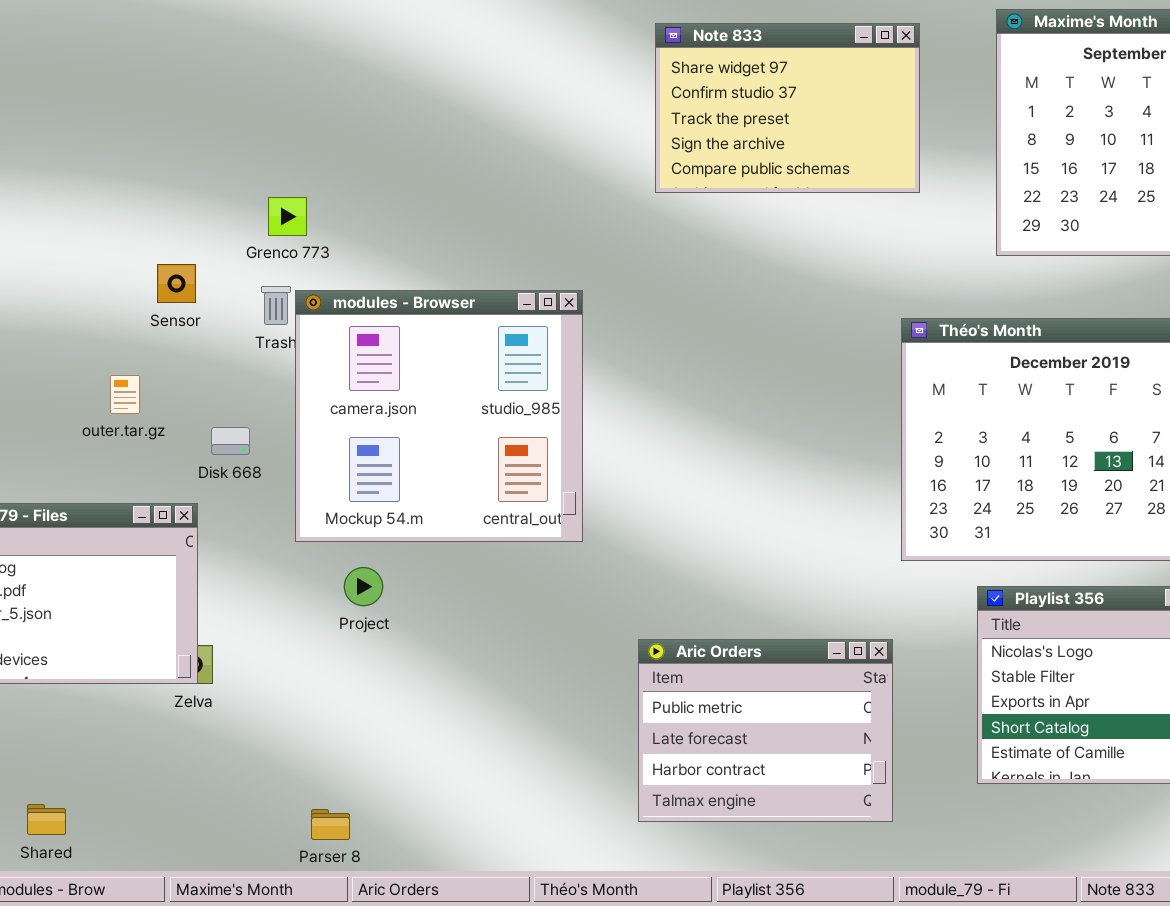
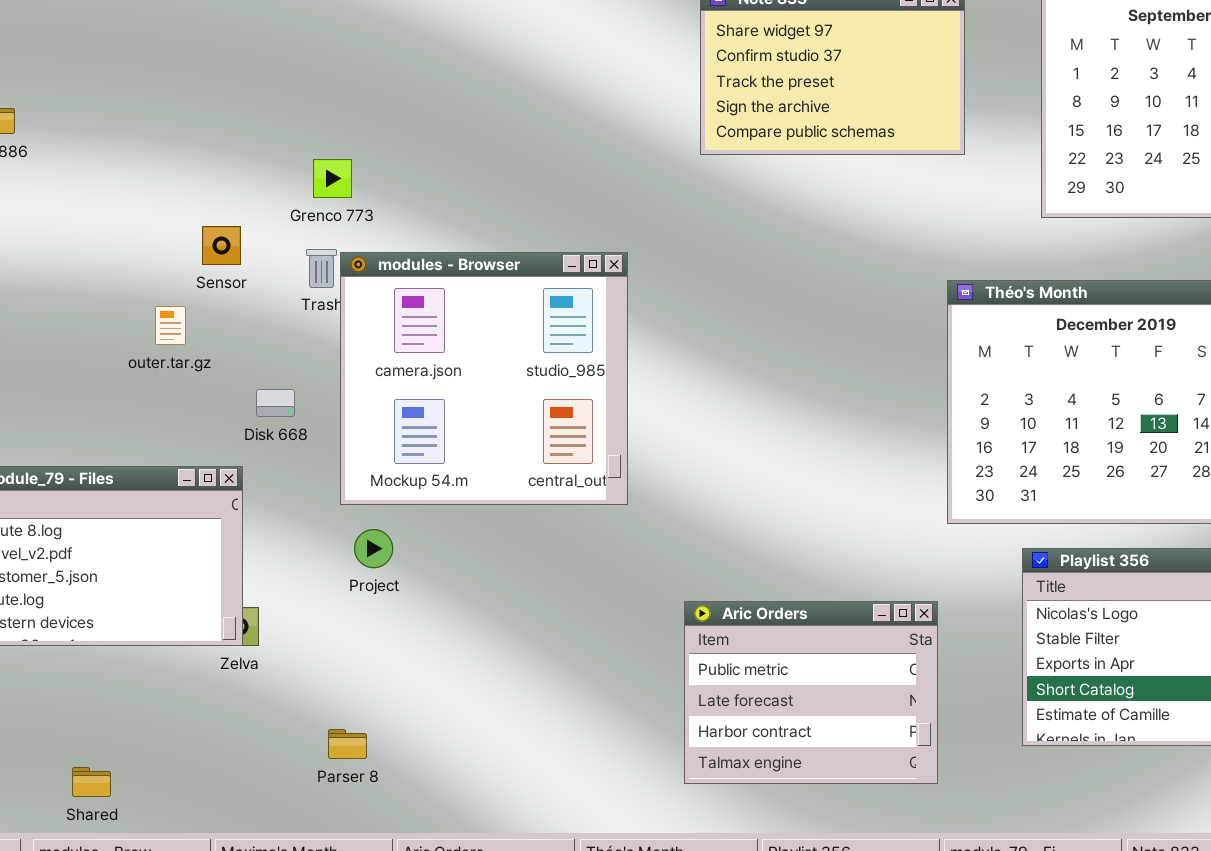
outer.tar.gz: [110,375,140,414] -> [155,306,186,345], moved
Project: [344,567,383,606] -> [354,529,393,568], moved
Parser 8: [311,809,350,840] -> [328,729,367,759], moved

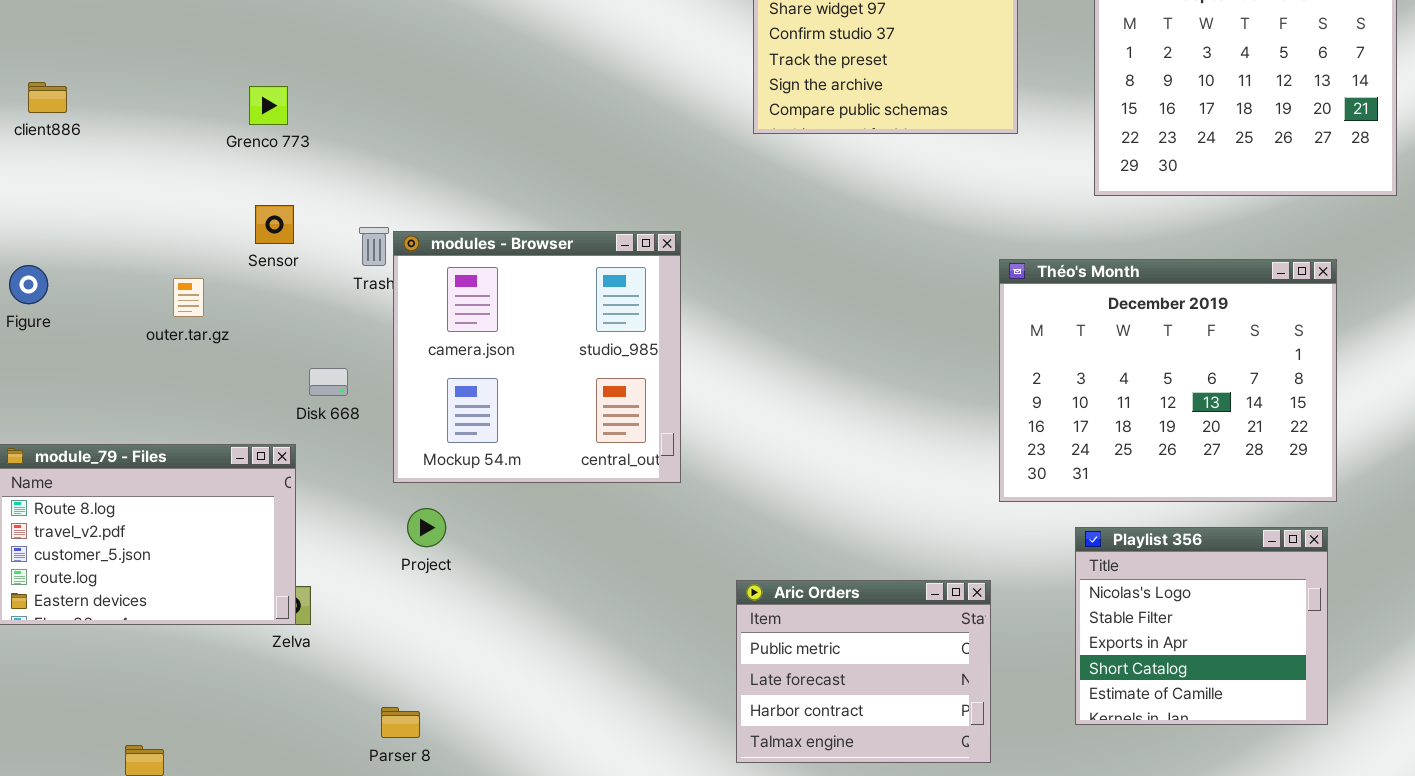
Grenco 773: [313,159,352,198] -> [249,86,288,125], moved
outer.tar.gz: [155,306,186,345] -> [173,278,204,317], moved

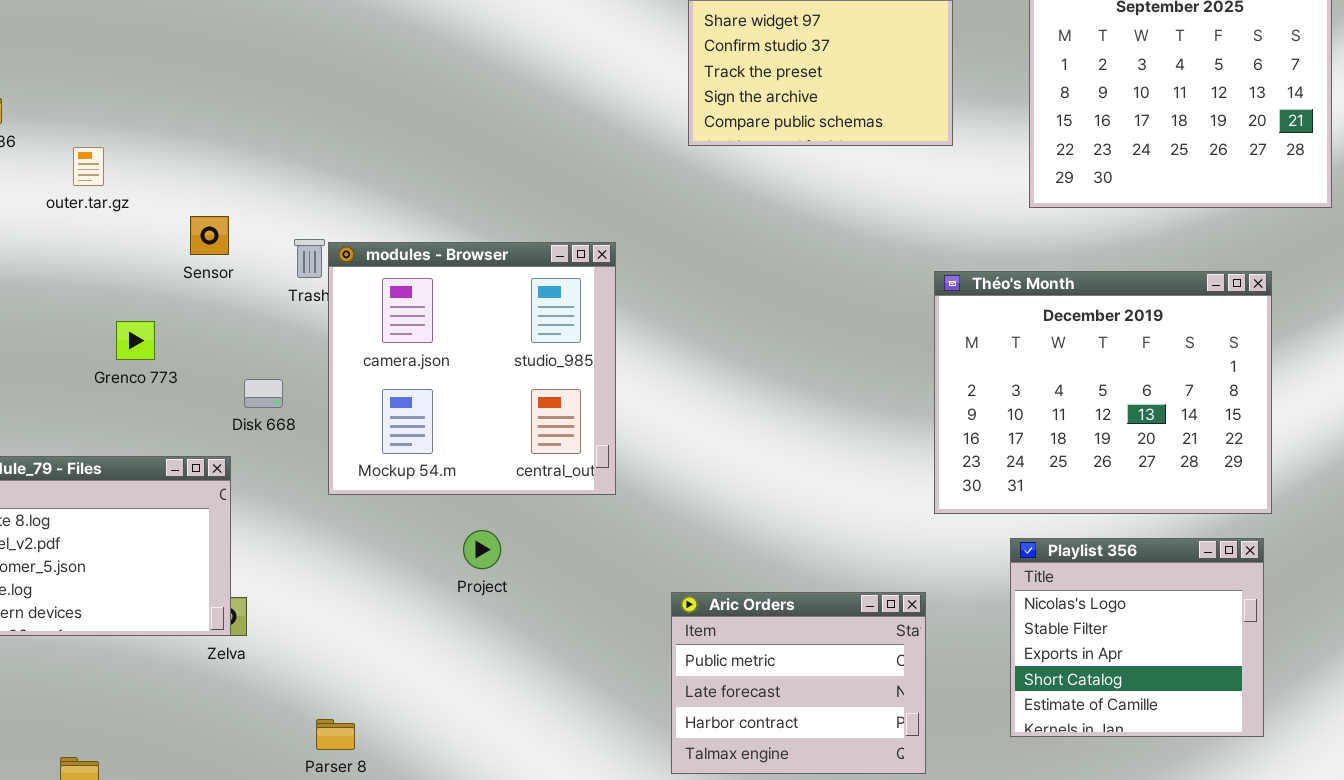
Grenco 773: [249,86,288,125] -> [116,321,155,360], moved
outer.tar.gz: [173,278,204,317] -> [73,147,104,186], moved
Project: [407,508,446,547] -> [463,530,501,569], moved

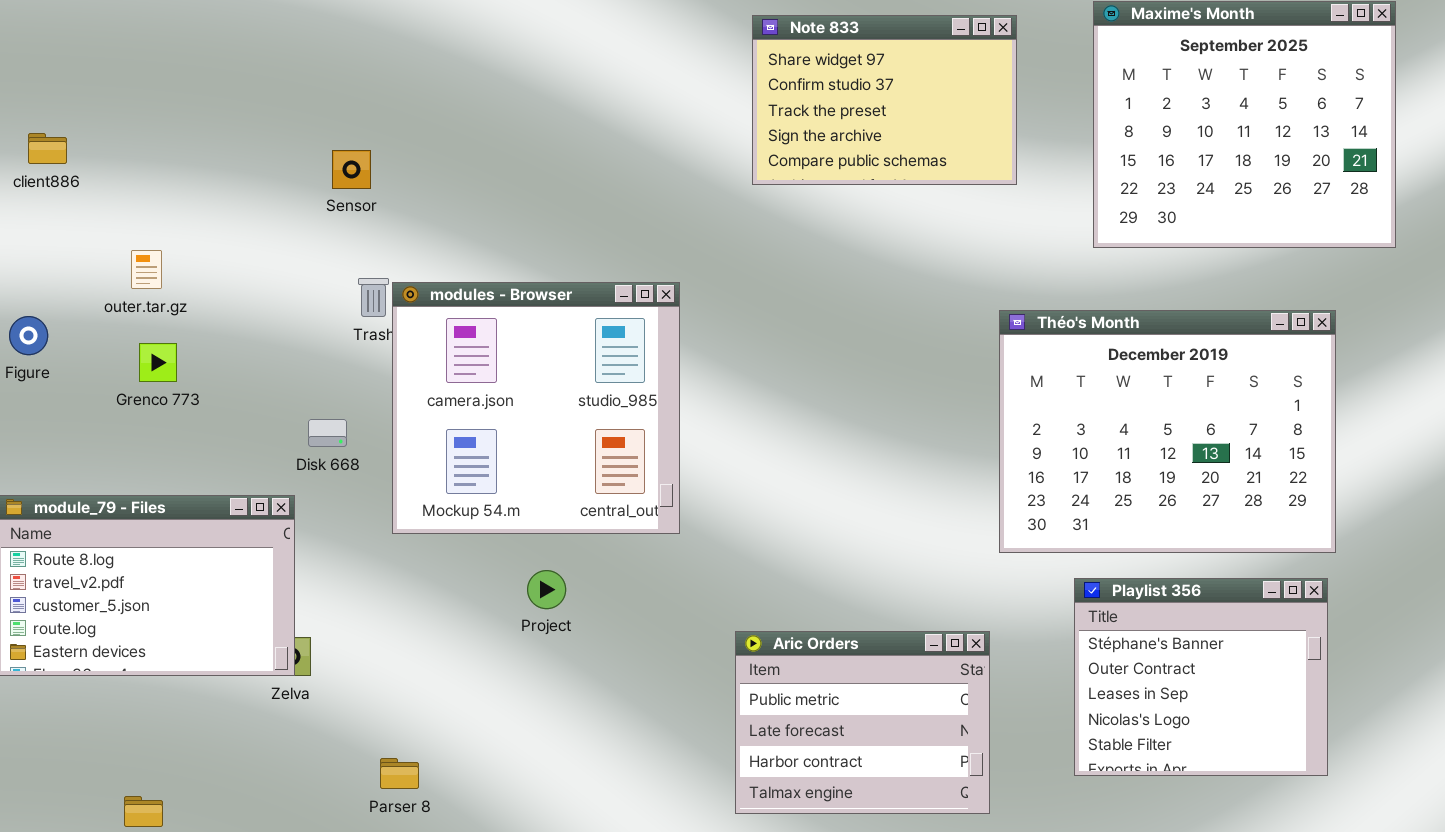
outer.tar.gz: [73,147,104,186] -> [131,250,162,289], moved
Sensor: [190,216,229,255] -> [332,150,371,189], moved
Grenco 773: [116,321,155,360] -> [139,343,177,382], moved
Playlist 356: [1010,538,1264,737] -> [1074,578,1328,776], scrolled up 3 rows

